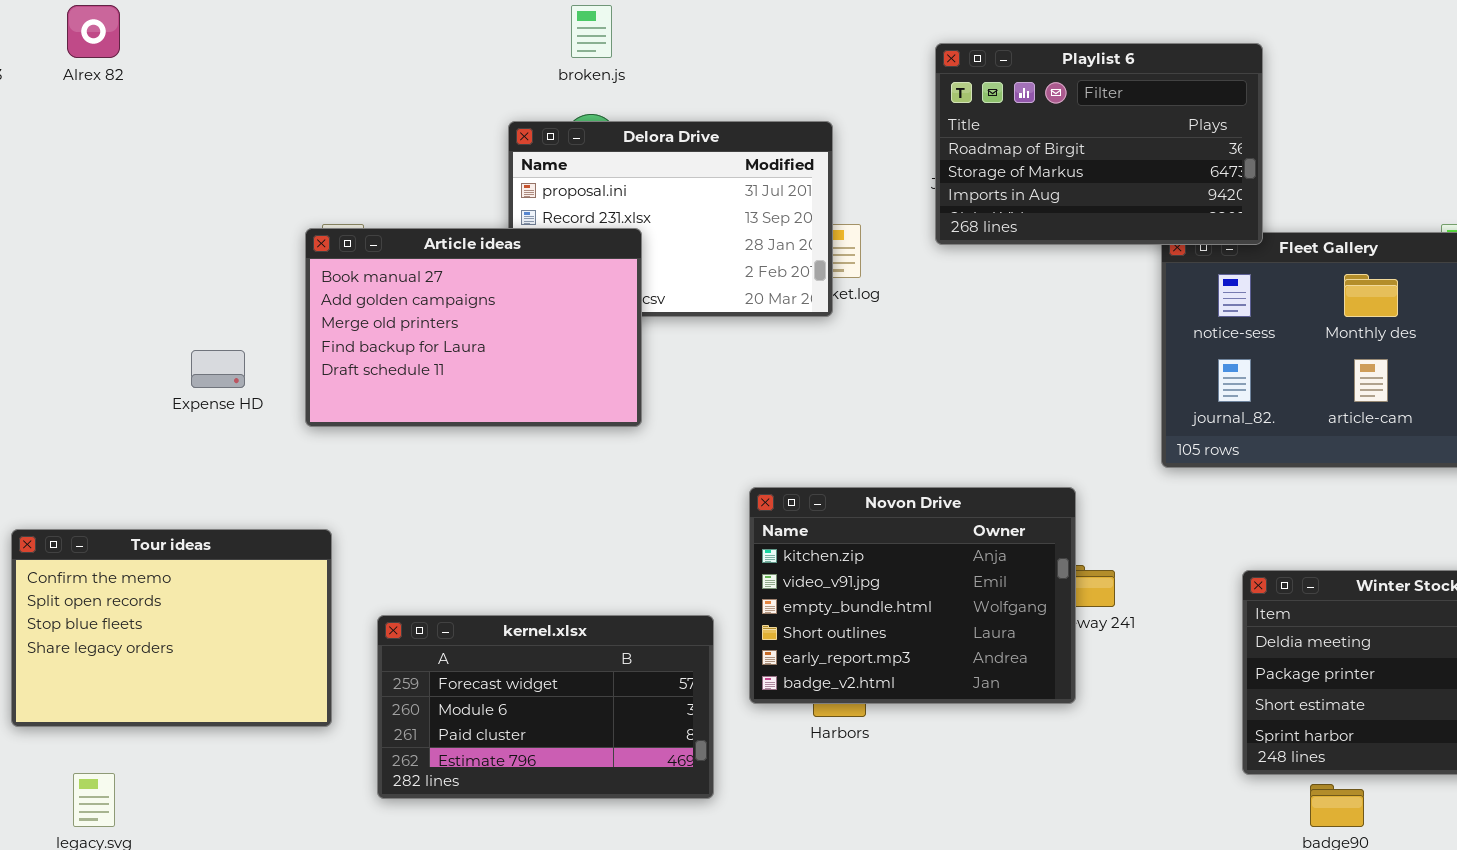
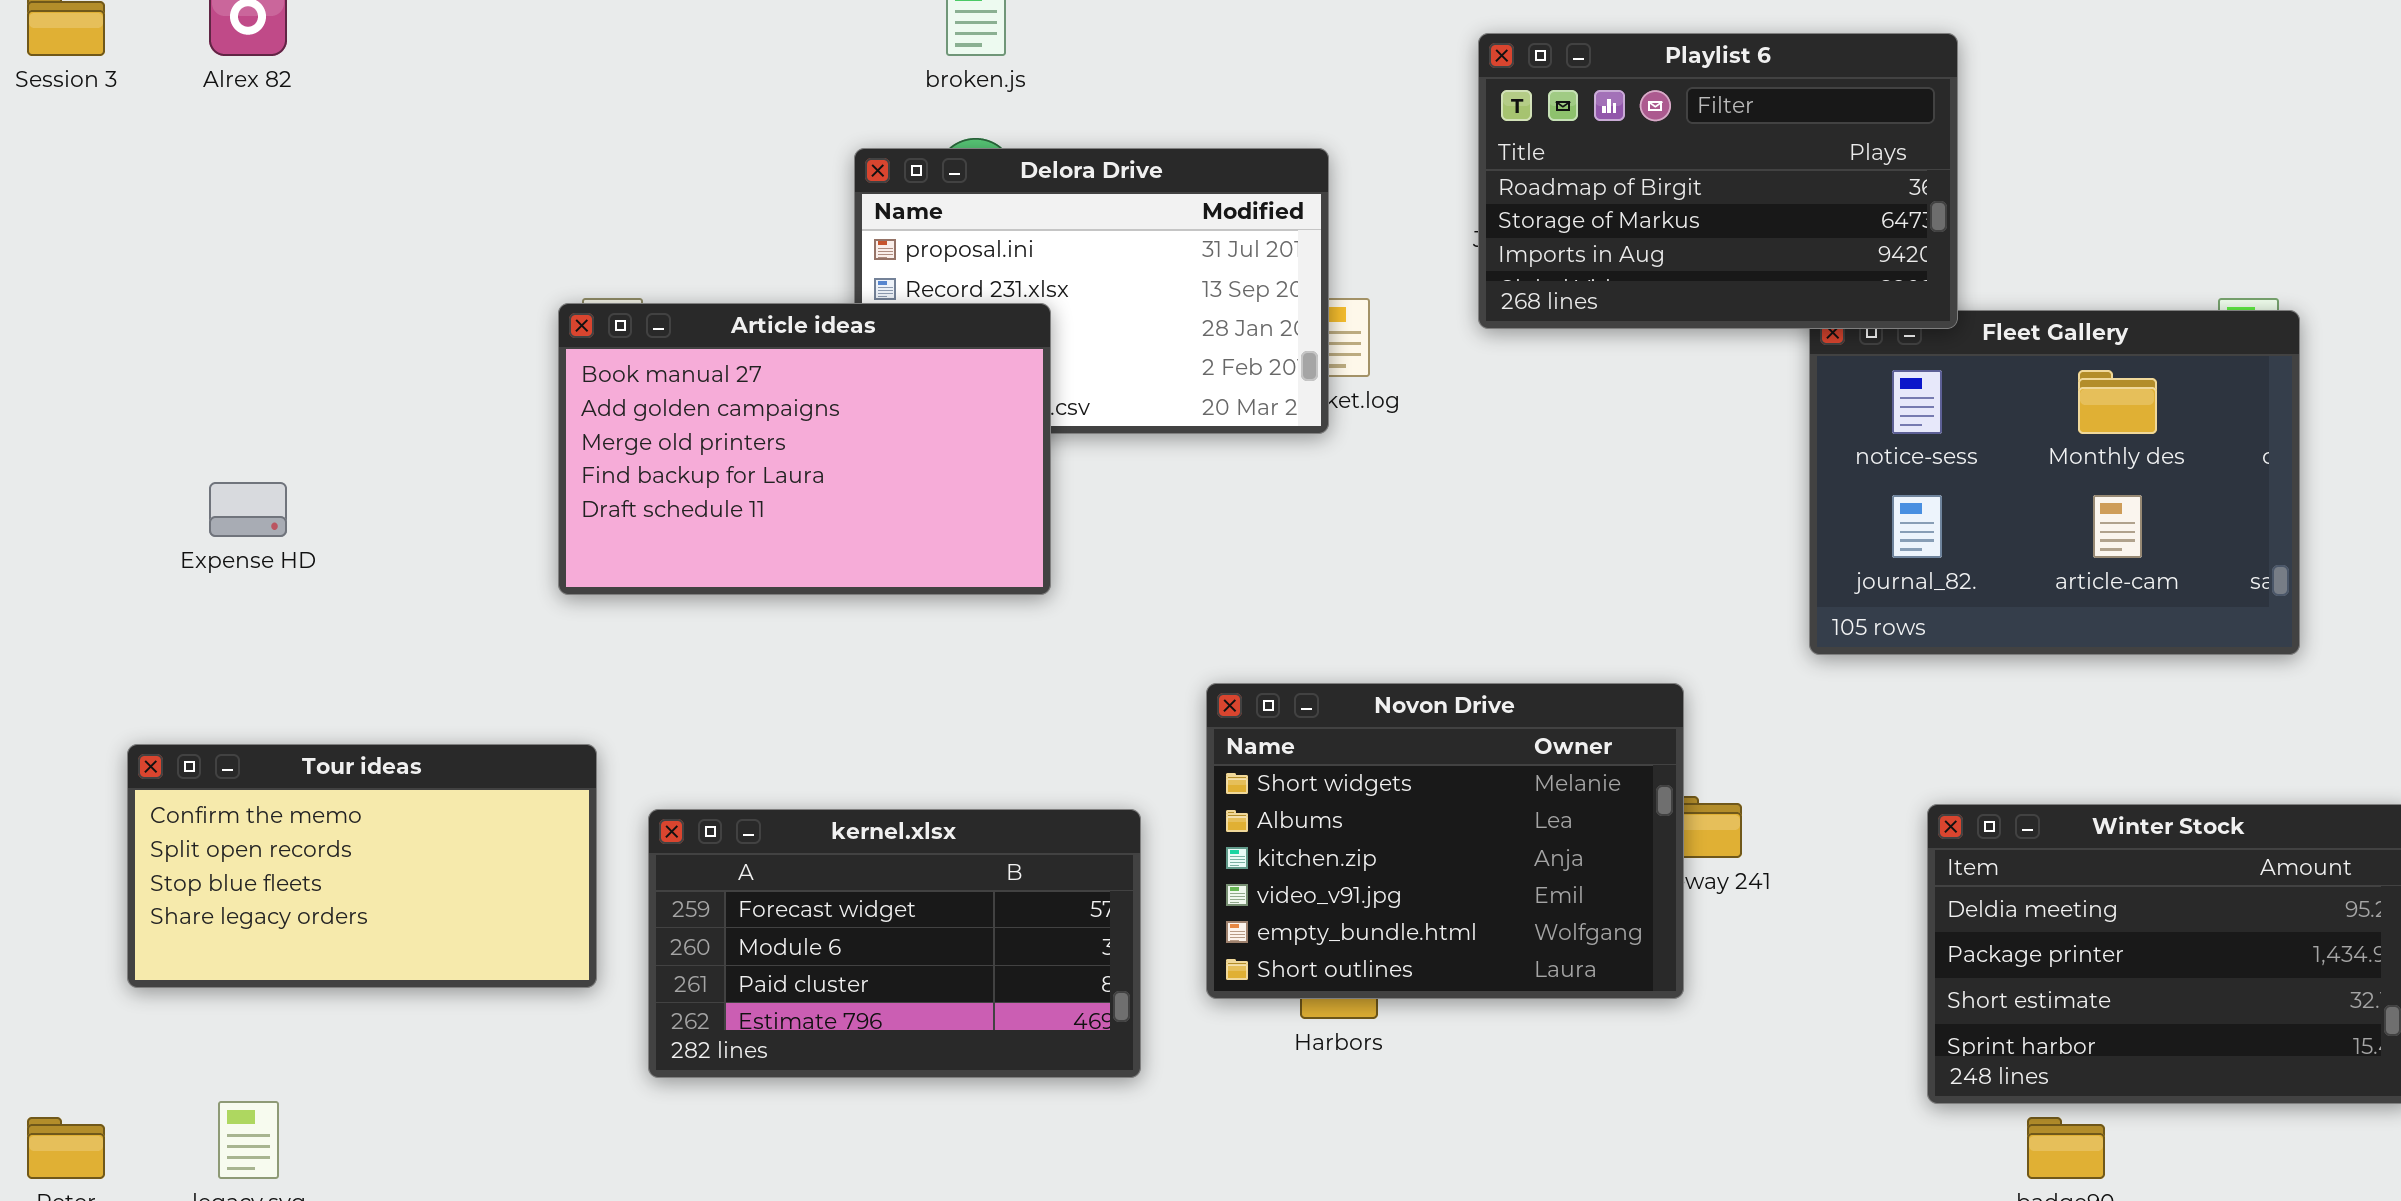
Expense HD: [191,350,245,388] -> [209,482,287,537], moved
Novon Drive: [749,487,1076,704] -> [1206,683,1684,999], scrolled up 2 rows
Tour ideas: [11,529,332,727] -> [127,744,597,988], resized
kernel.xlsx: [377,615,714,799] -> [648,809,1141,1078], moved

